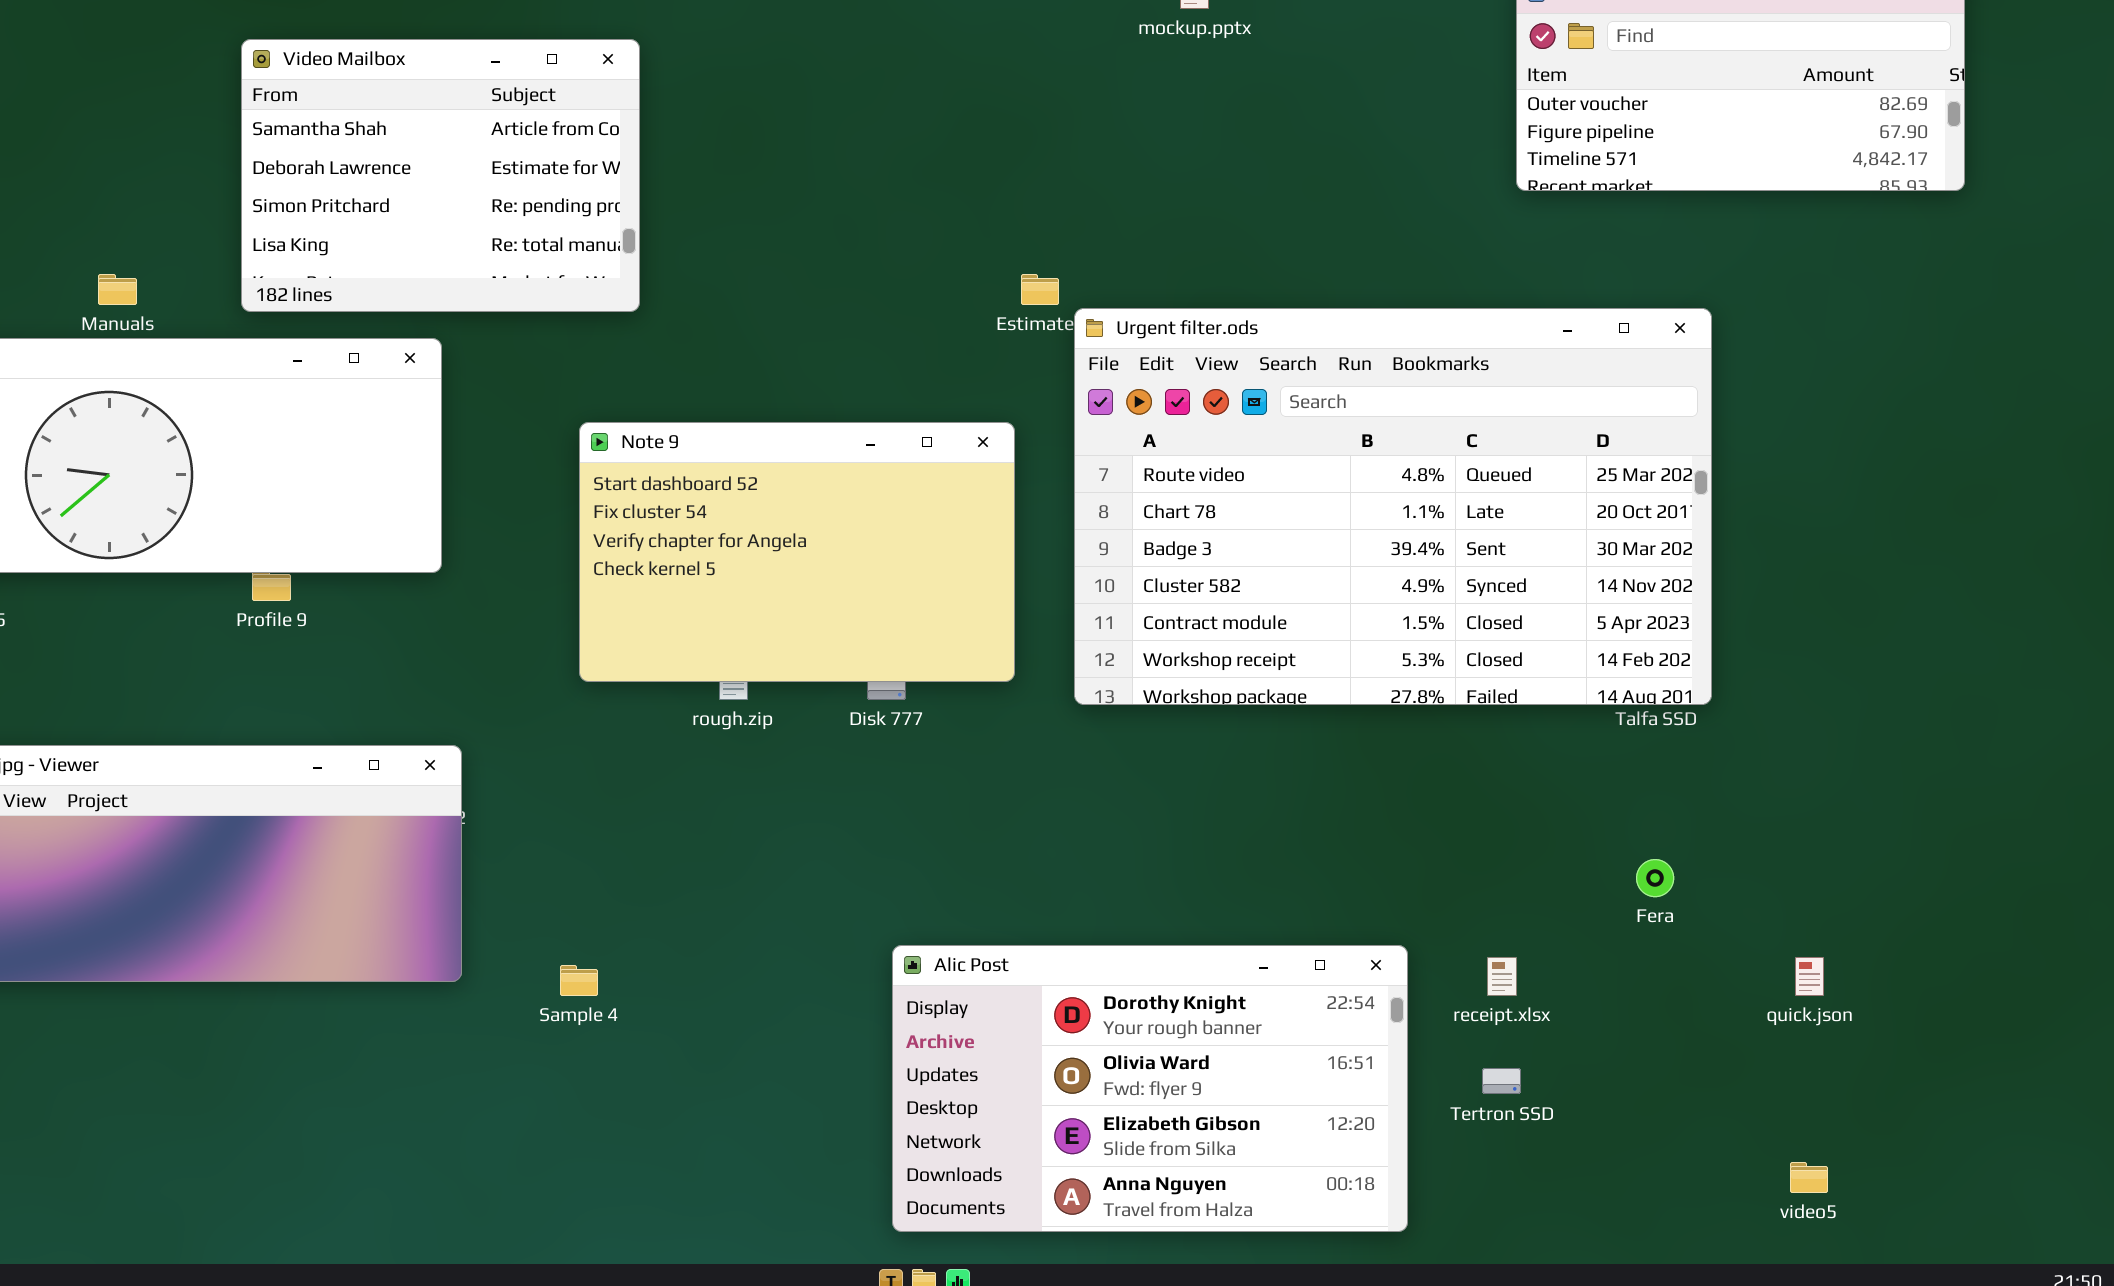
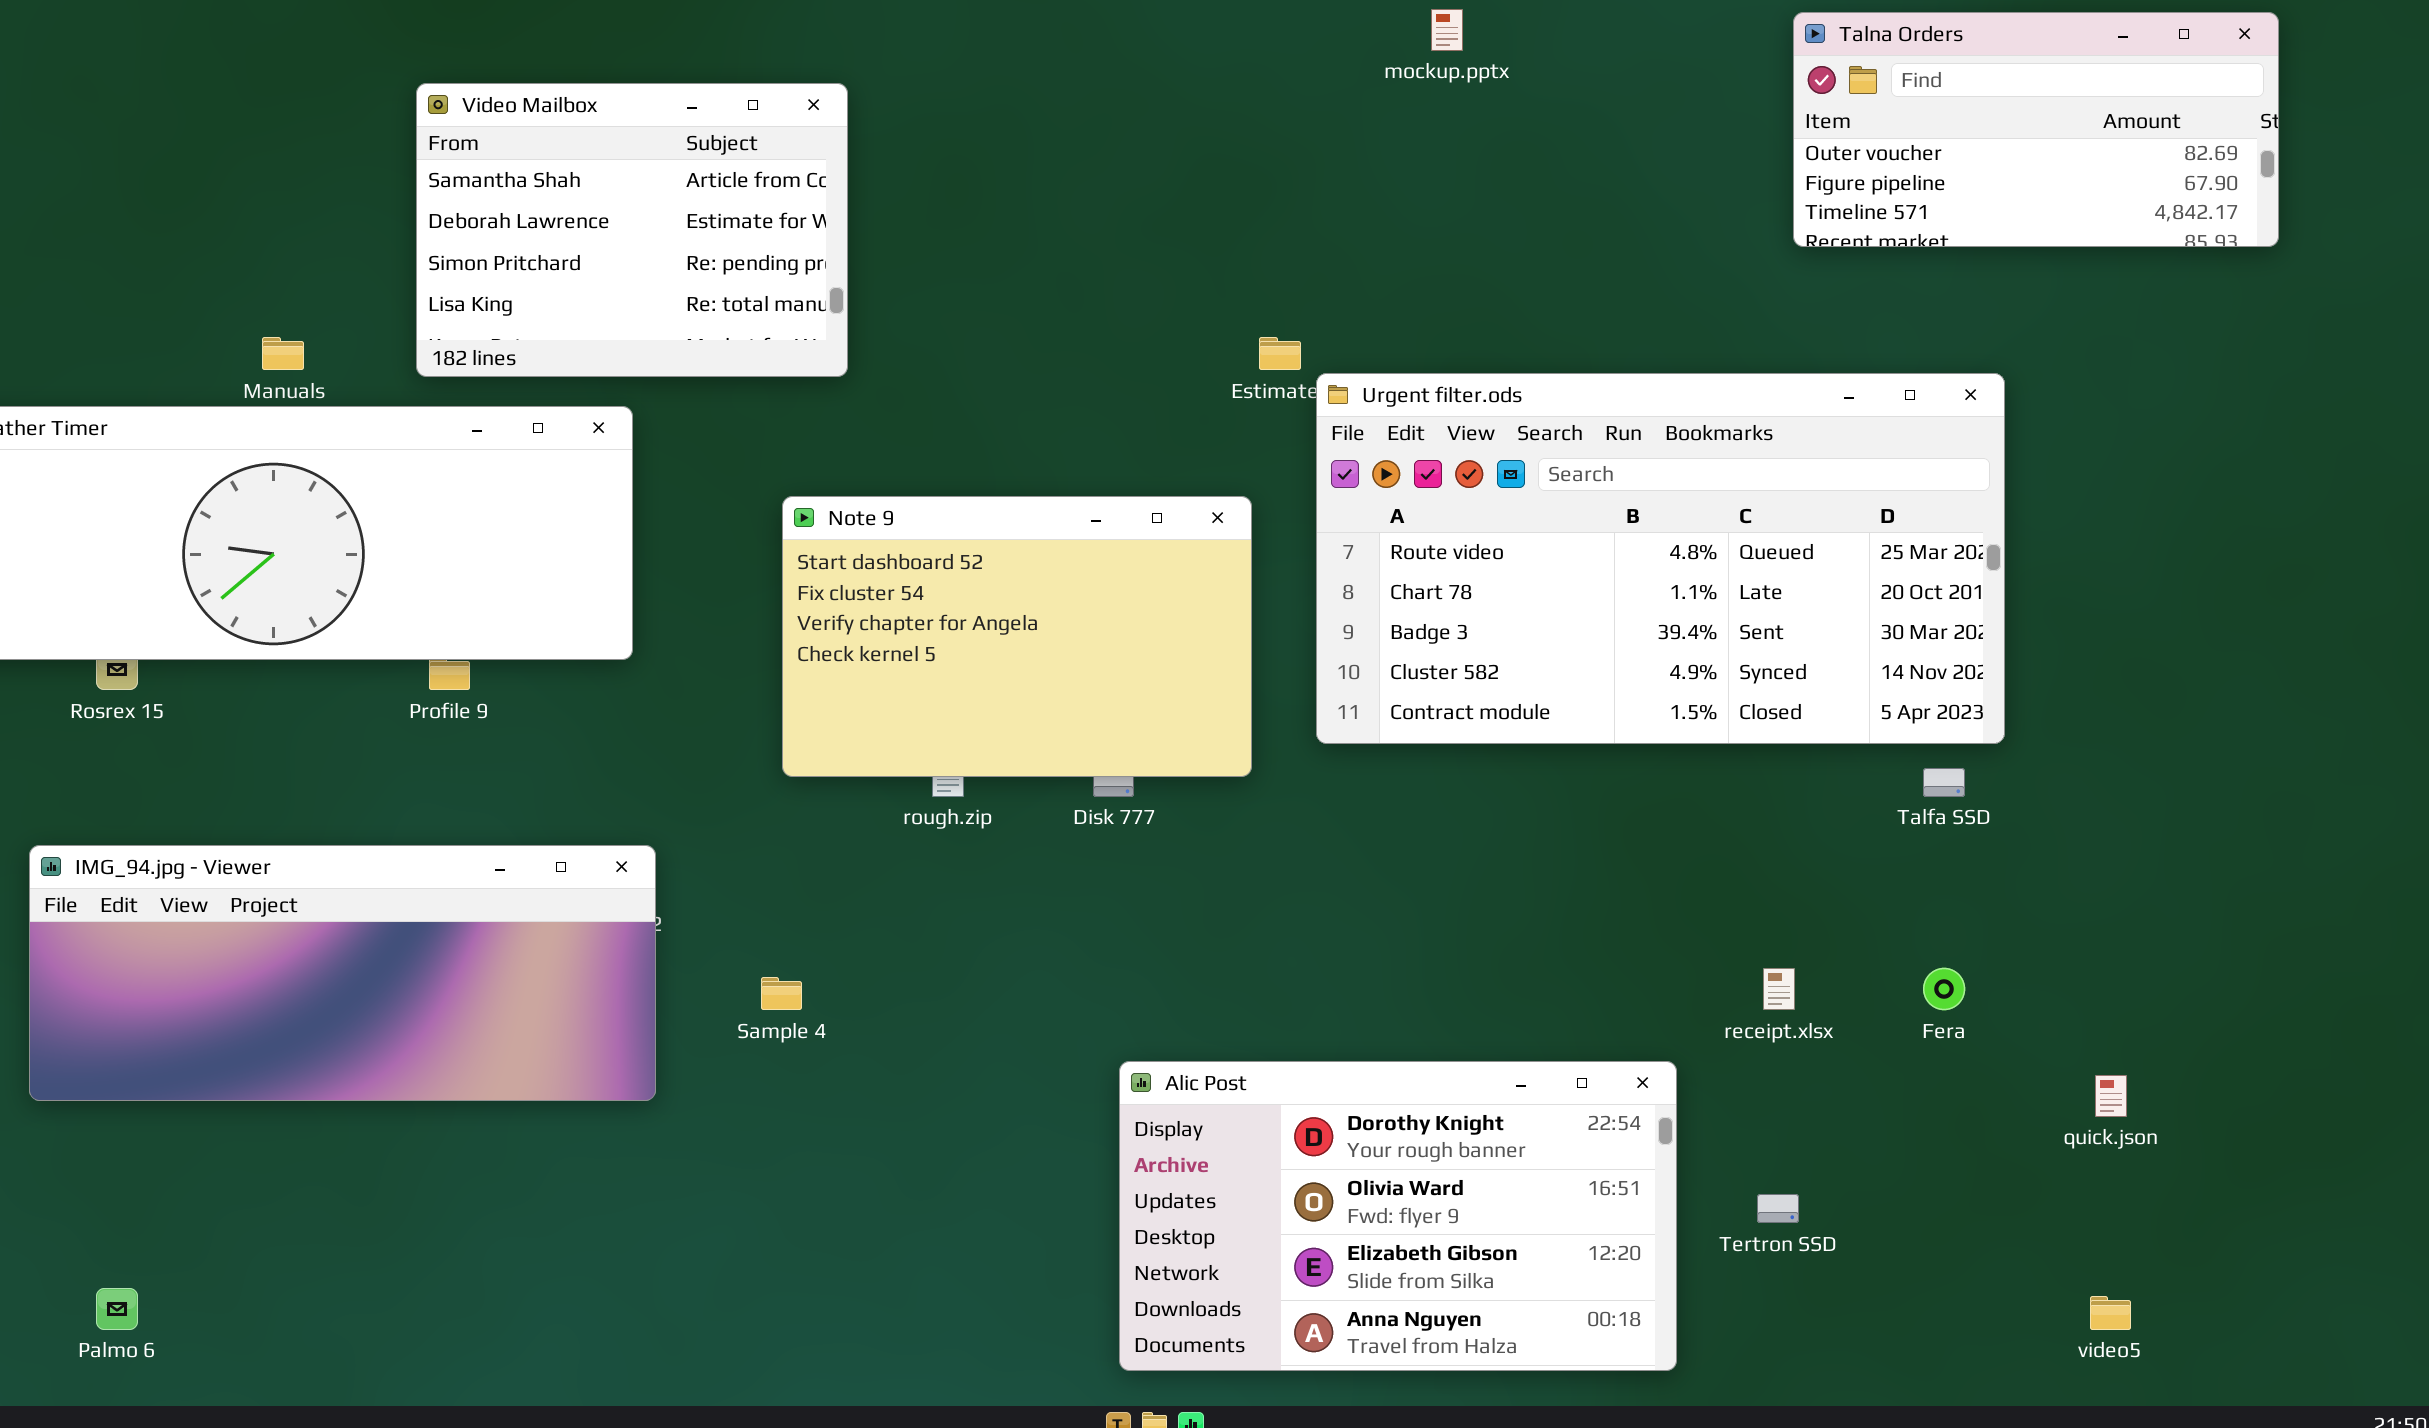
Urgent filter.ods: [1074,308,1712,705] -> [1316,373,2005,744], resized
receipt.xlsx: [1487,957,1517,996] -> [1763,968,1795,1010], moved
Sample 4: [560,965,598,996] -> [761,977,802,1010], moved

